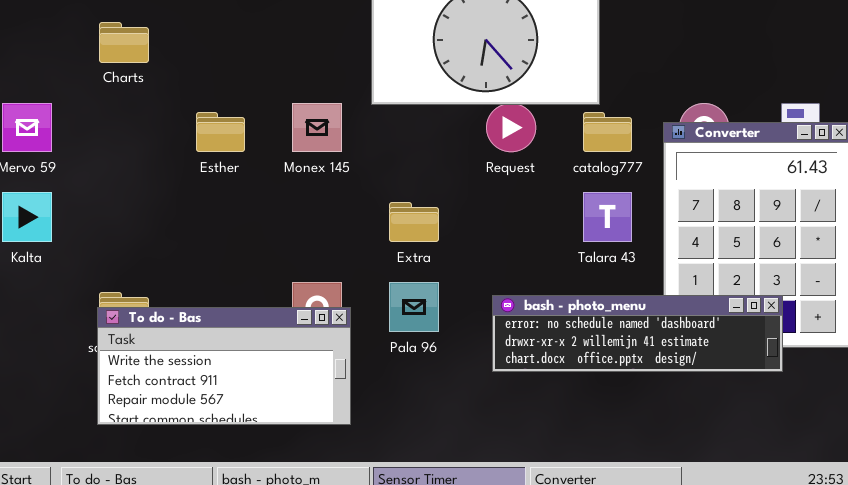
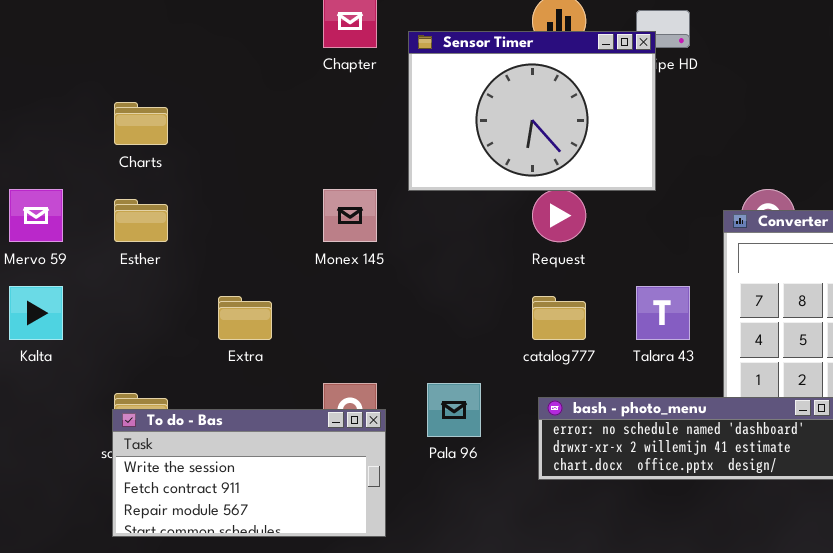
Esther: [196,112,245,152] -> [114,199,168,242], moved
catalog777: [583,112,632,152] -> [532,296,586,340], moved
Extra: [389,202,439,242] -> [218,296,272,340], moved

